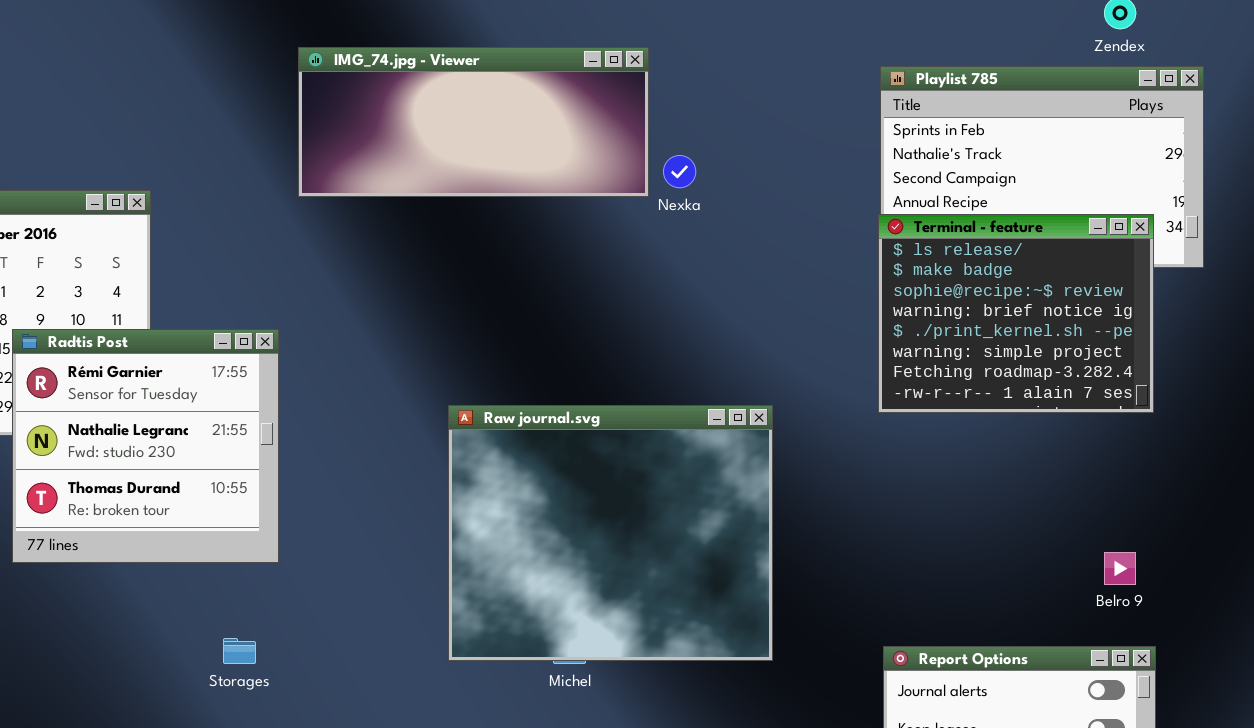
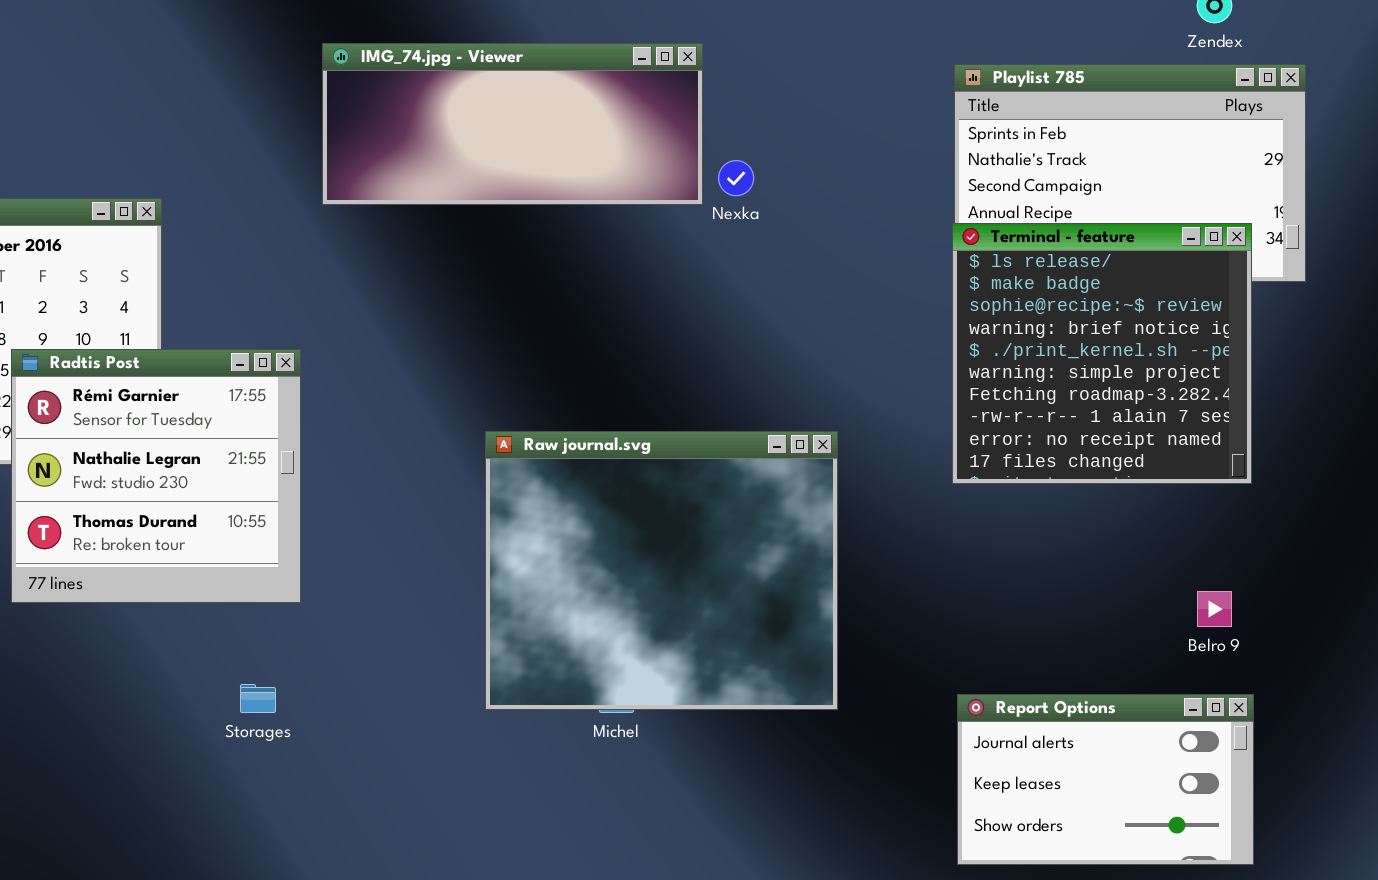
Terminal - feature: [878,214,1154,413] -> [952,223,1252,484], resized

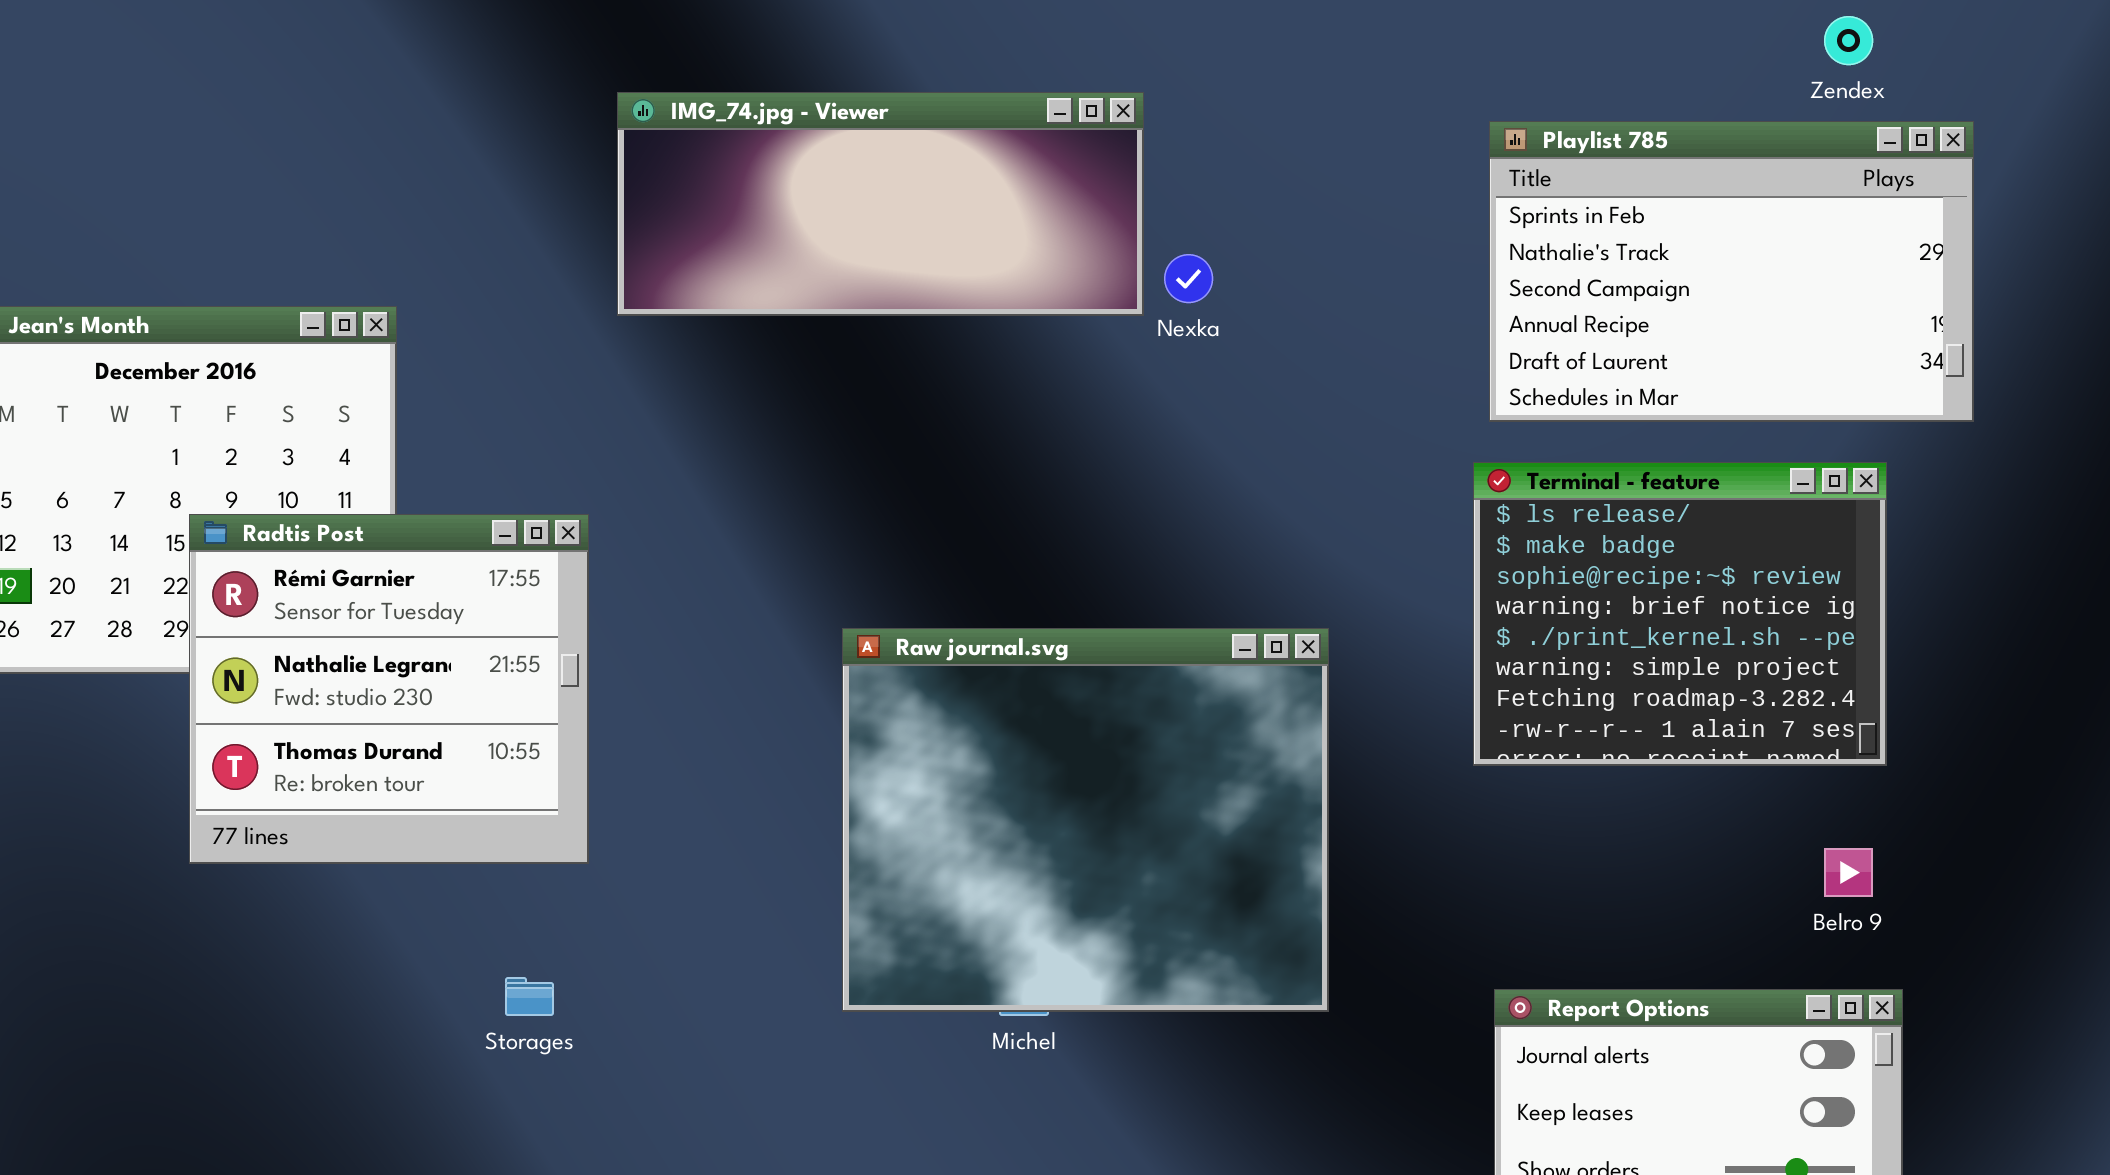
Terminal - feature: [952,223,1252,484] -> [1473,462,1887,766], moved, resized

